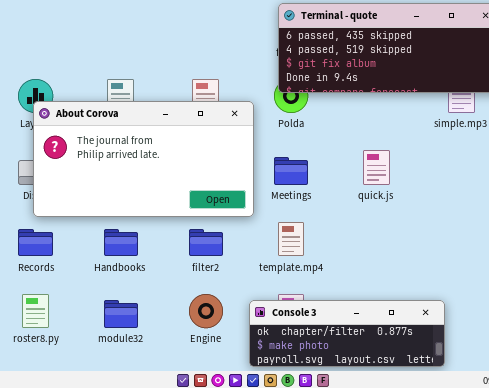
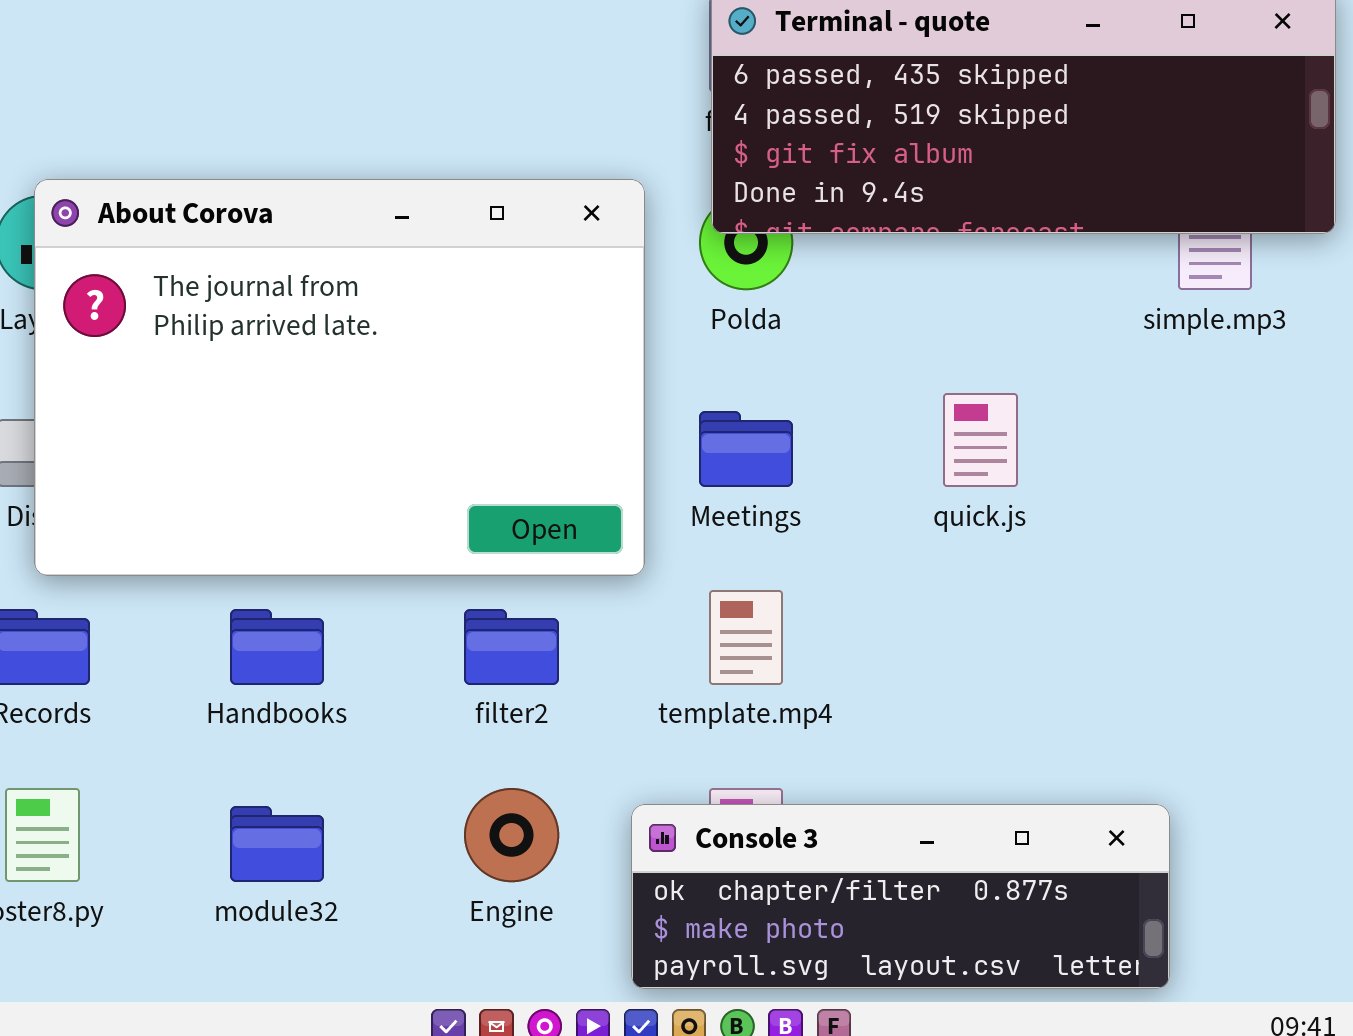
About Corova: [33,101,254,217] -> [34,179,645,576], resized

